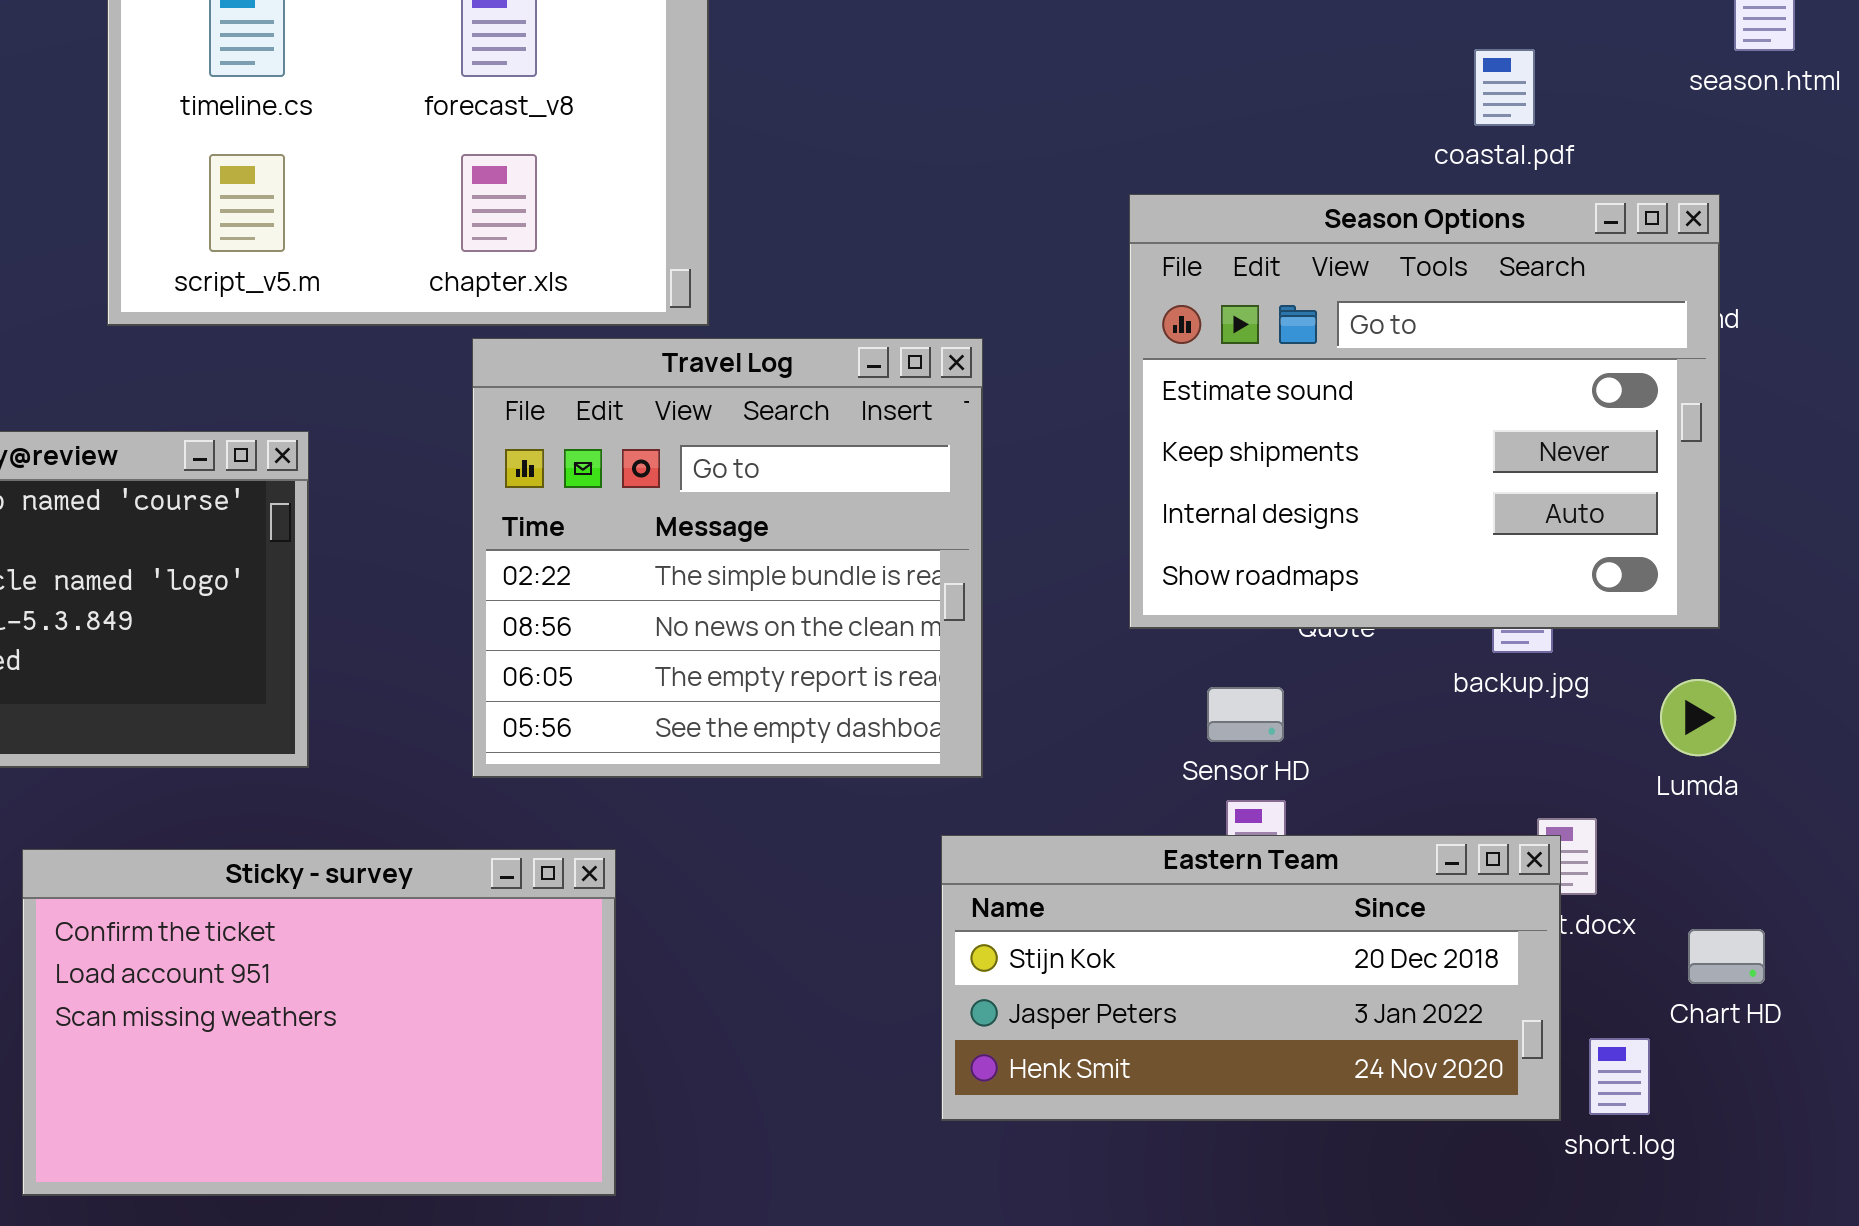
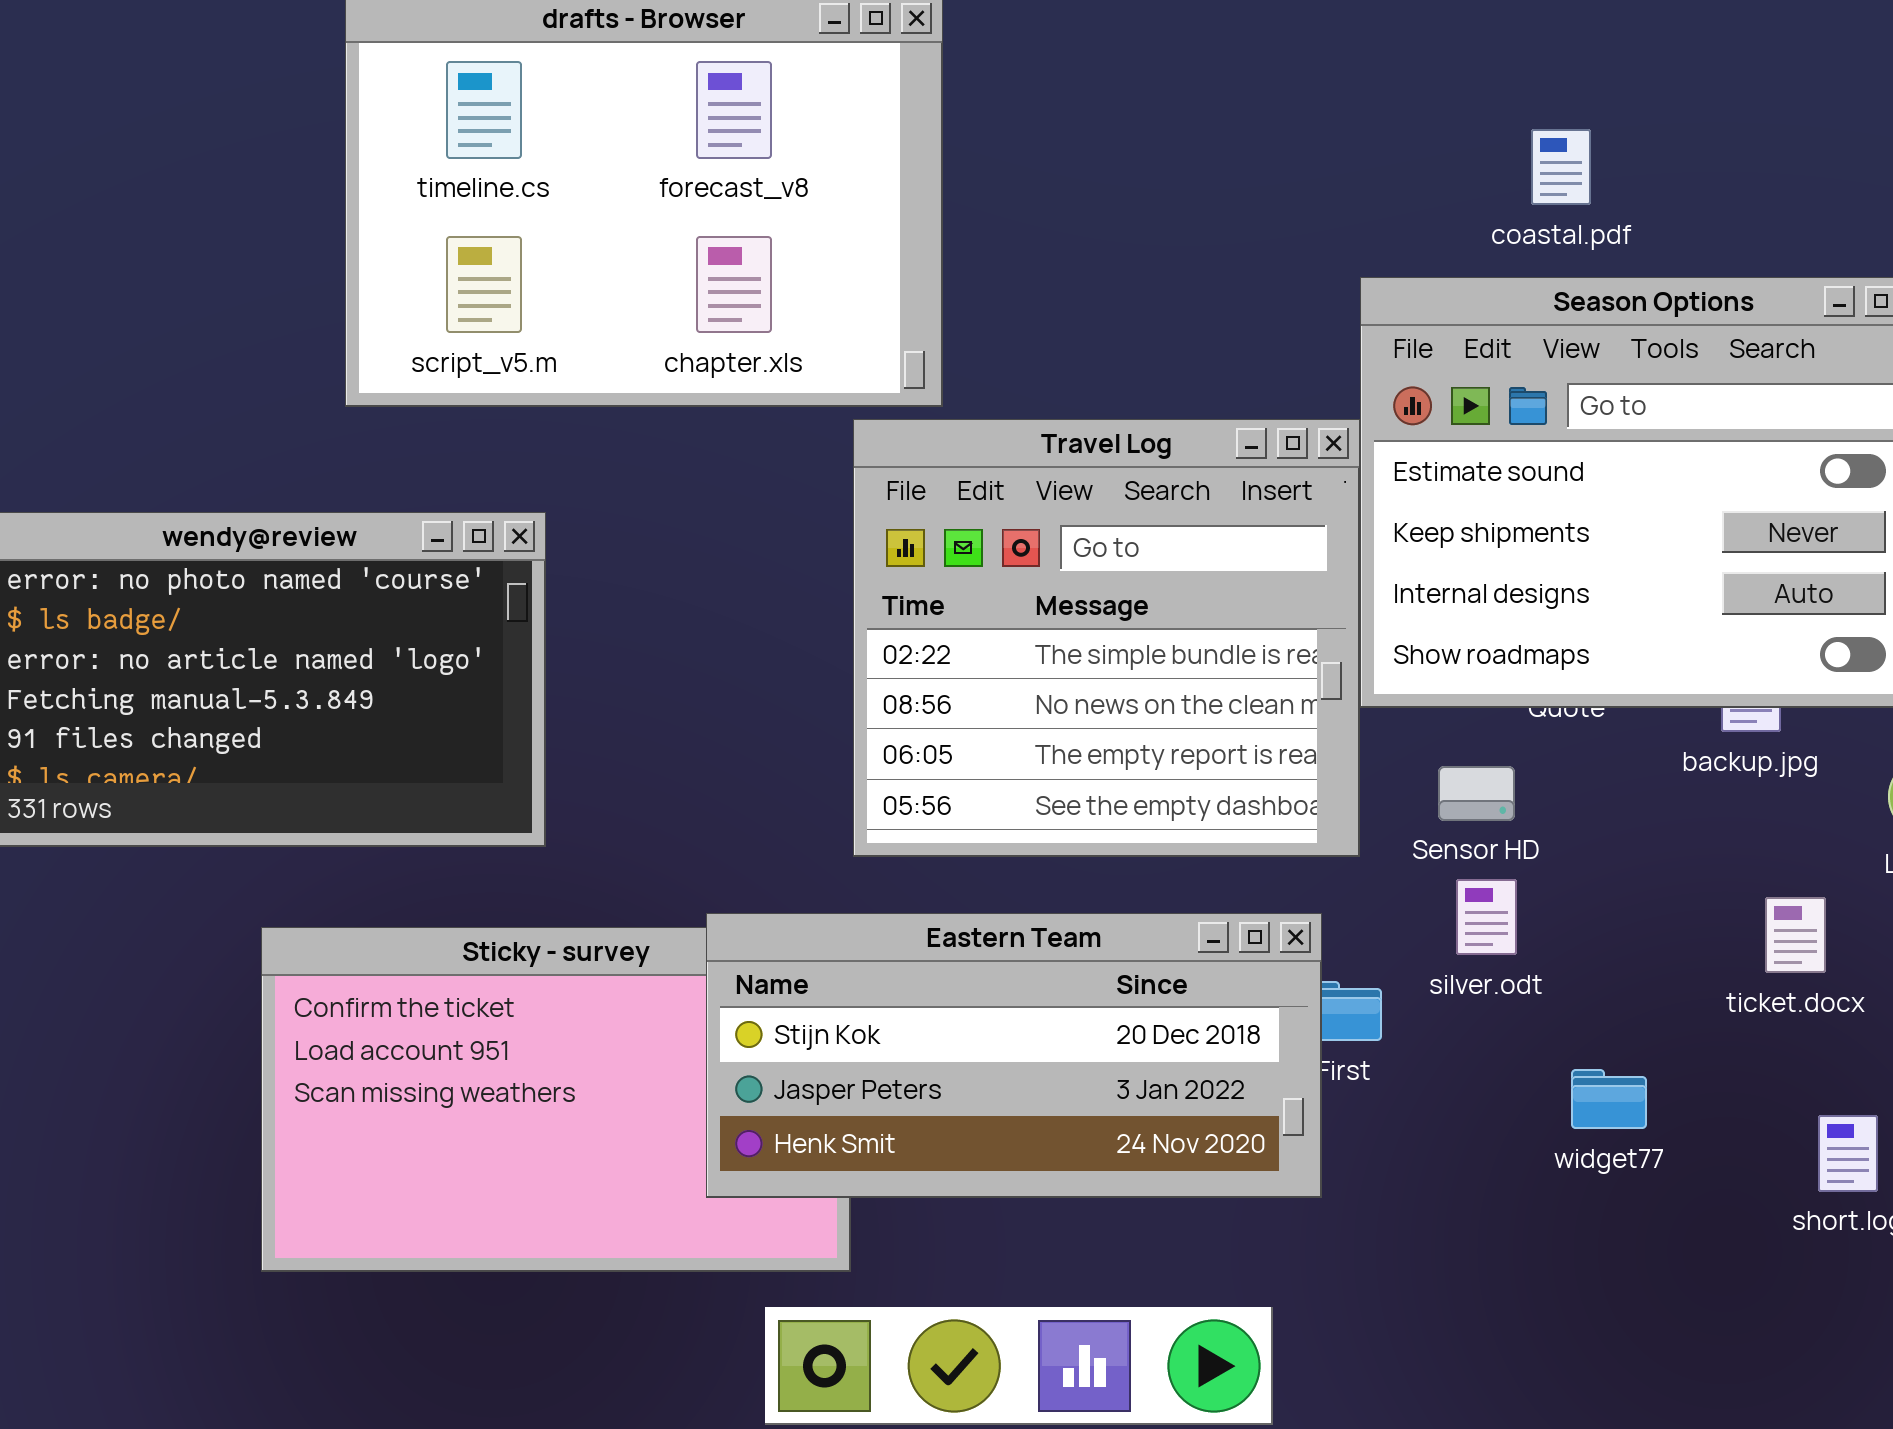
coastal.pdf: [1474,49,1535,126] -> [1531,129,1591,205], moved
Travel Log: [472,338,983,778] -> [853,419,1360,857], moved
Eastern Team: [941,835,1561,1121] -> [706,913,1322,1198], moved

